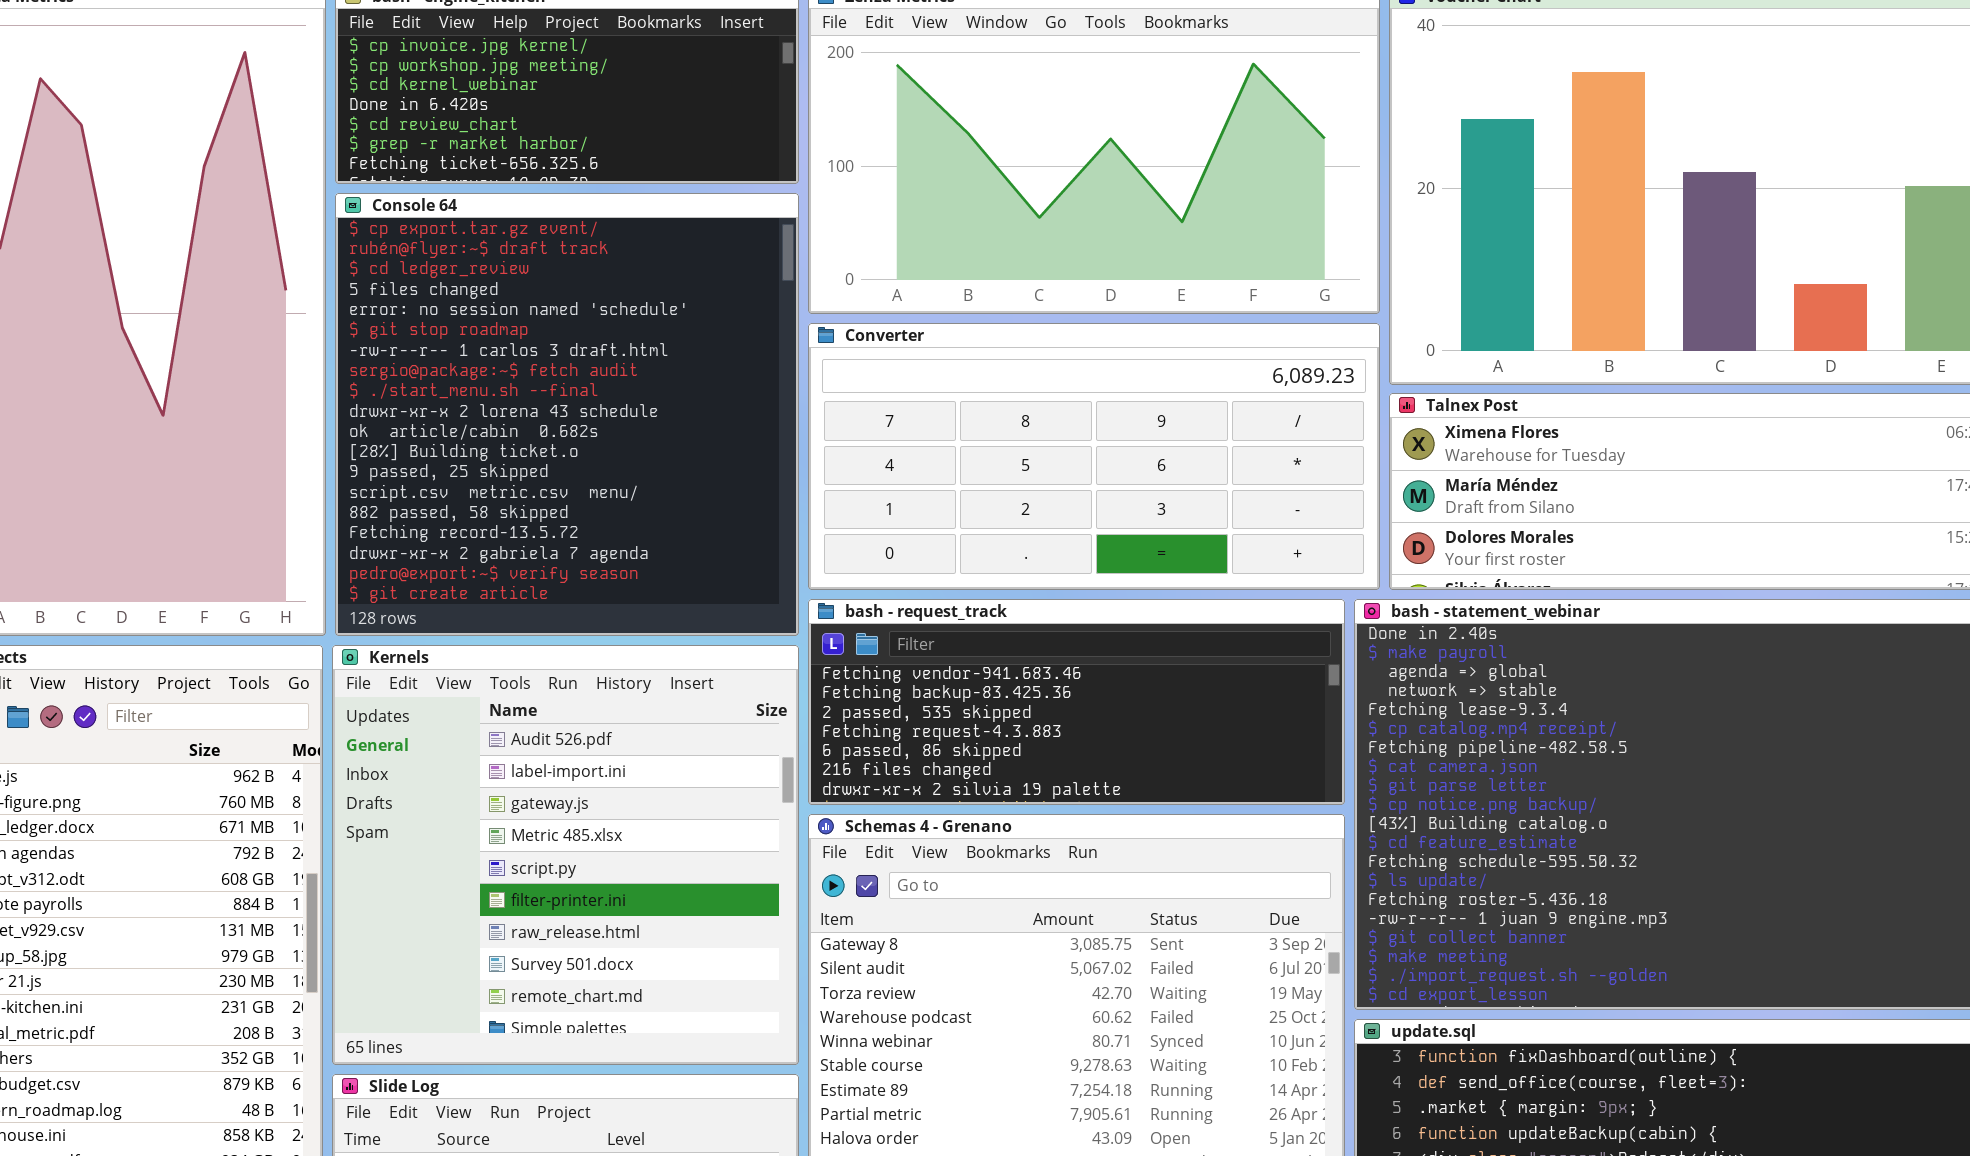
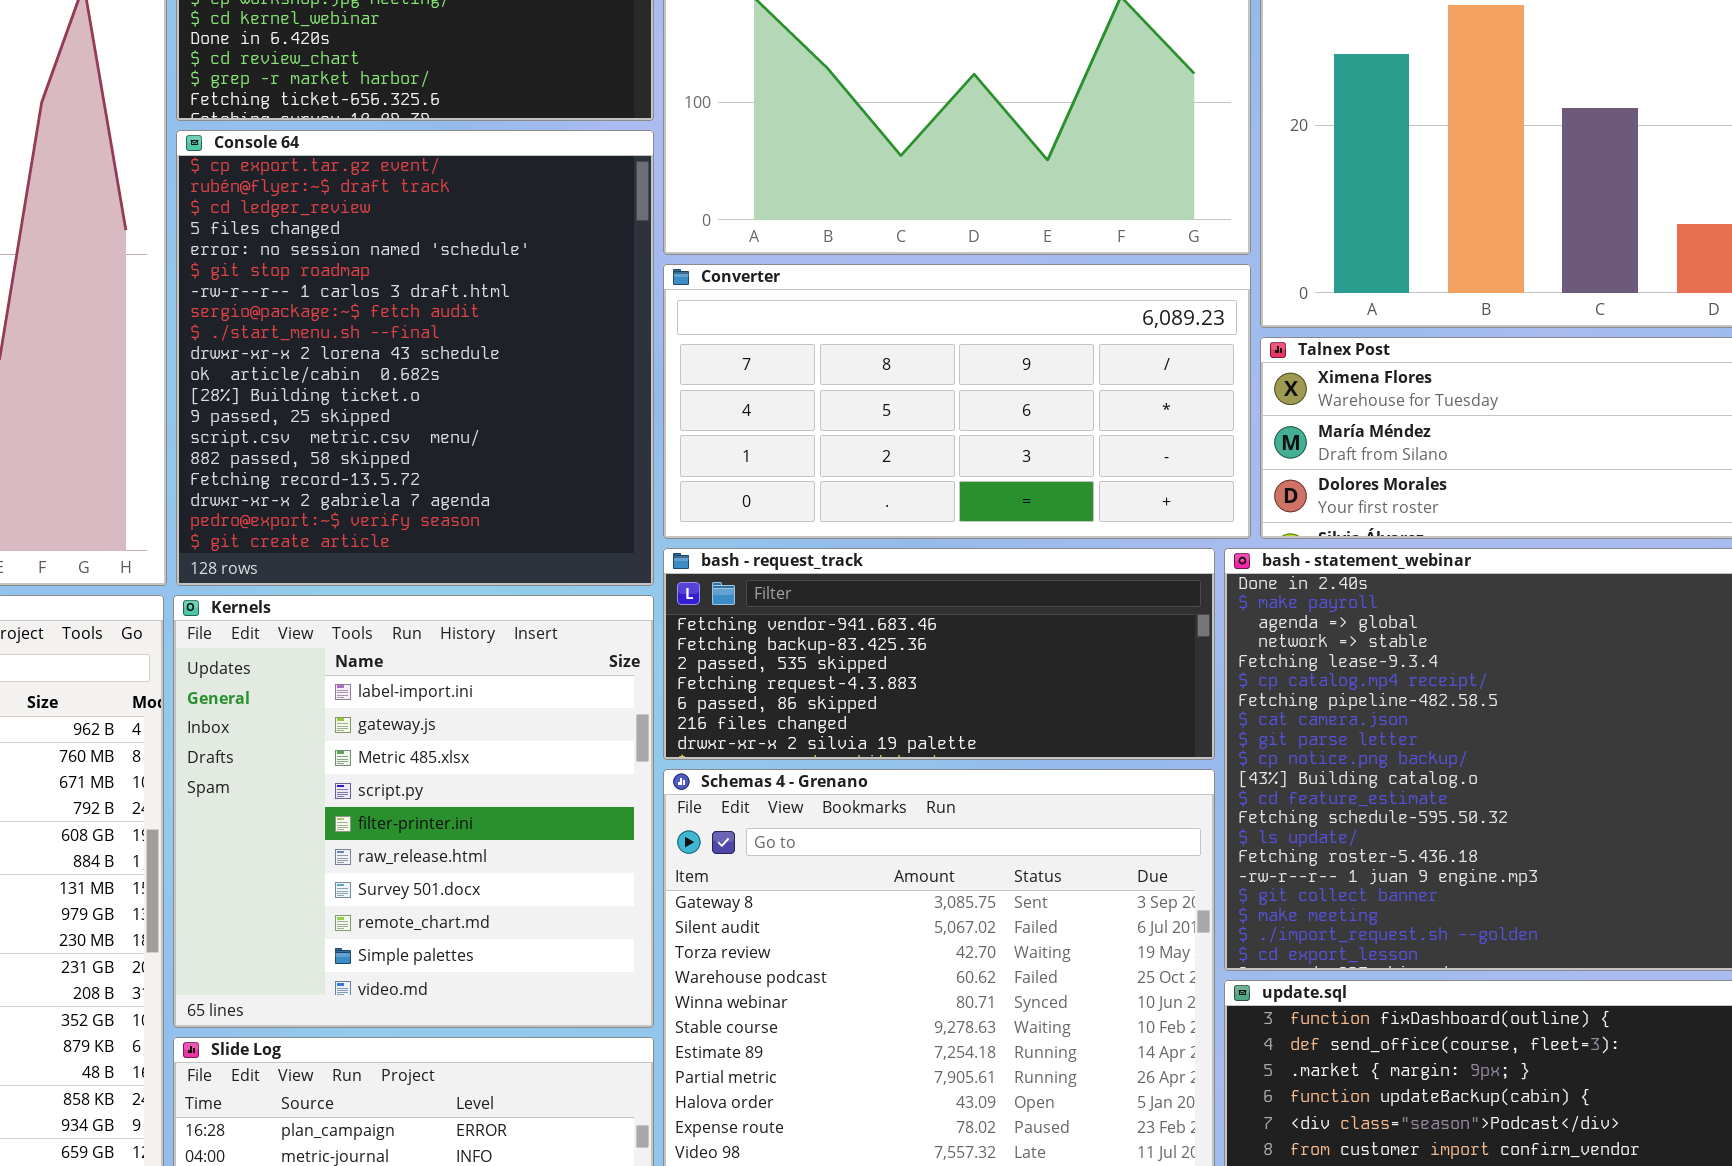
Kernels: [332,645,799,1065] -> [173,595,654,1028], scrolled down 1 row

